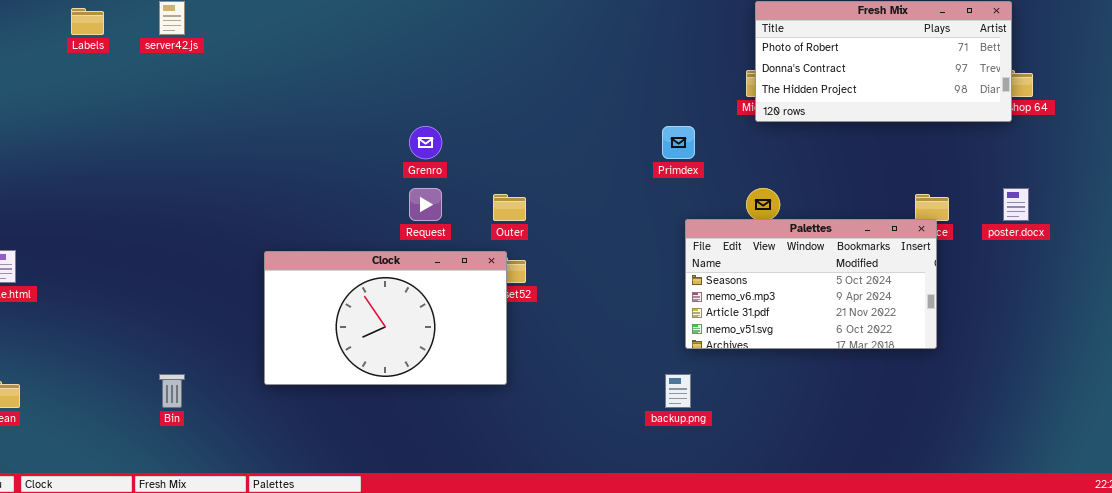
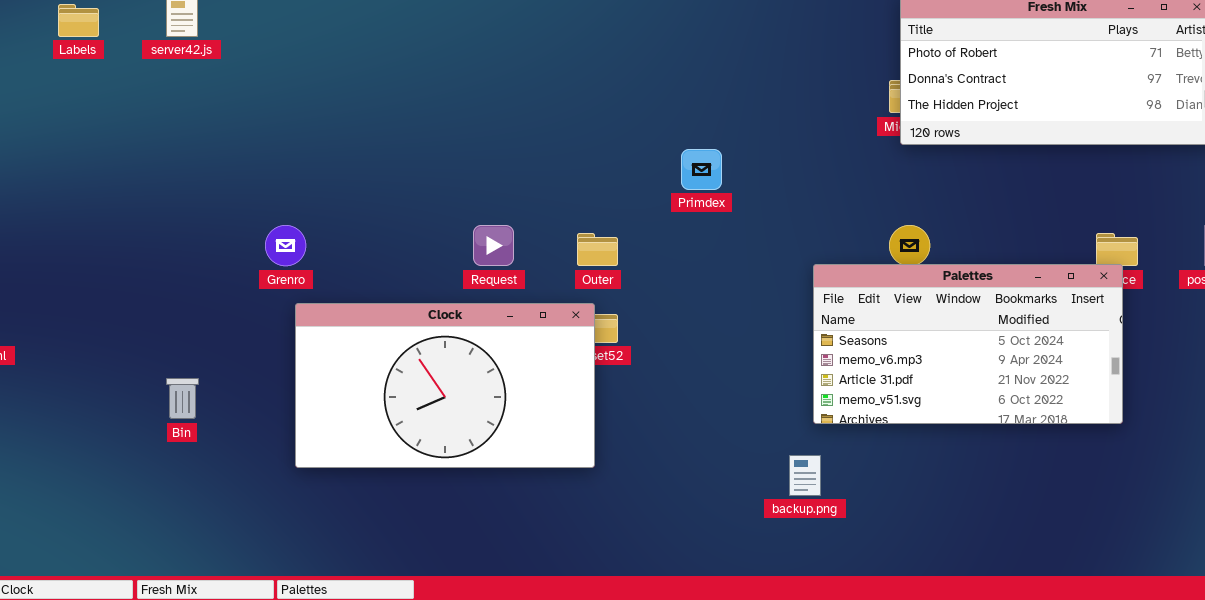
Grenro: [409,126,442,159] -> [265,225,306,266], moved
Primdex: [662,126,695,159] -> [681,149,722,190], moved
Bin: [159,374,185,408] -> [166,378,199,419], moved

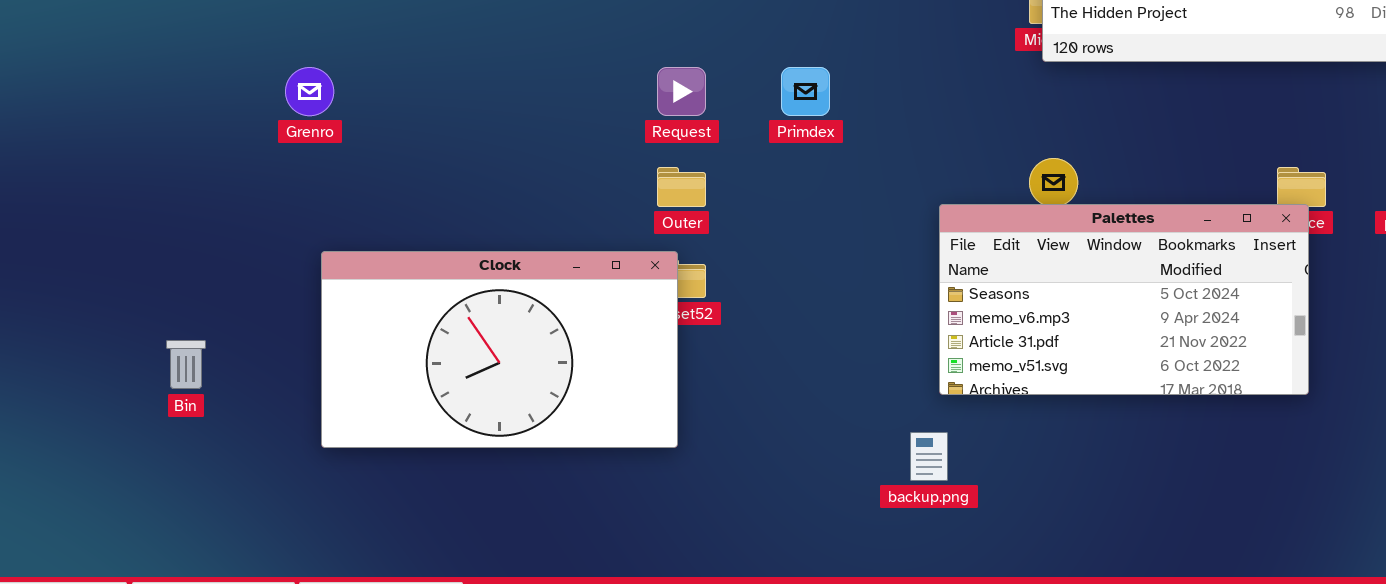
Grenro: [265,225,306,266] -> [285,67,334,116], moved
Request: [473,225,514,266] -> [657,67,706,116], moved

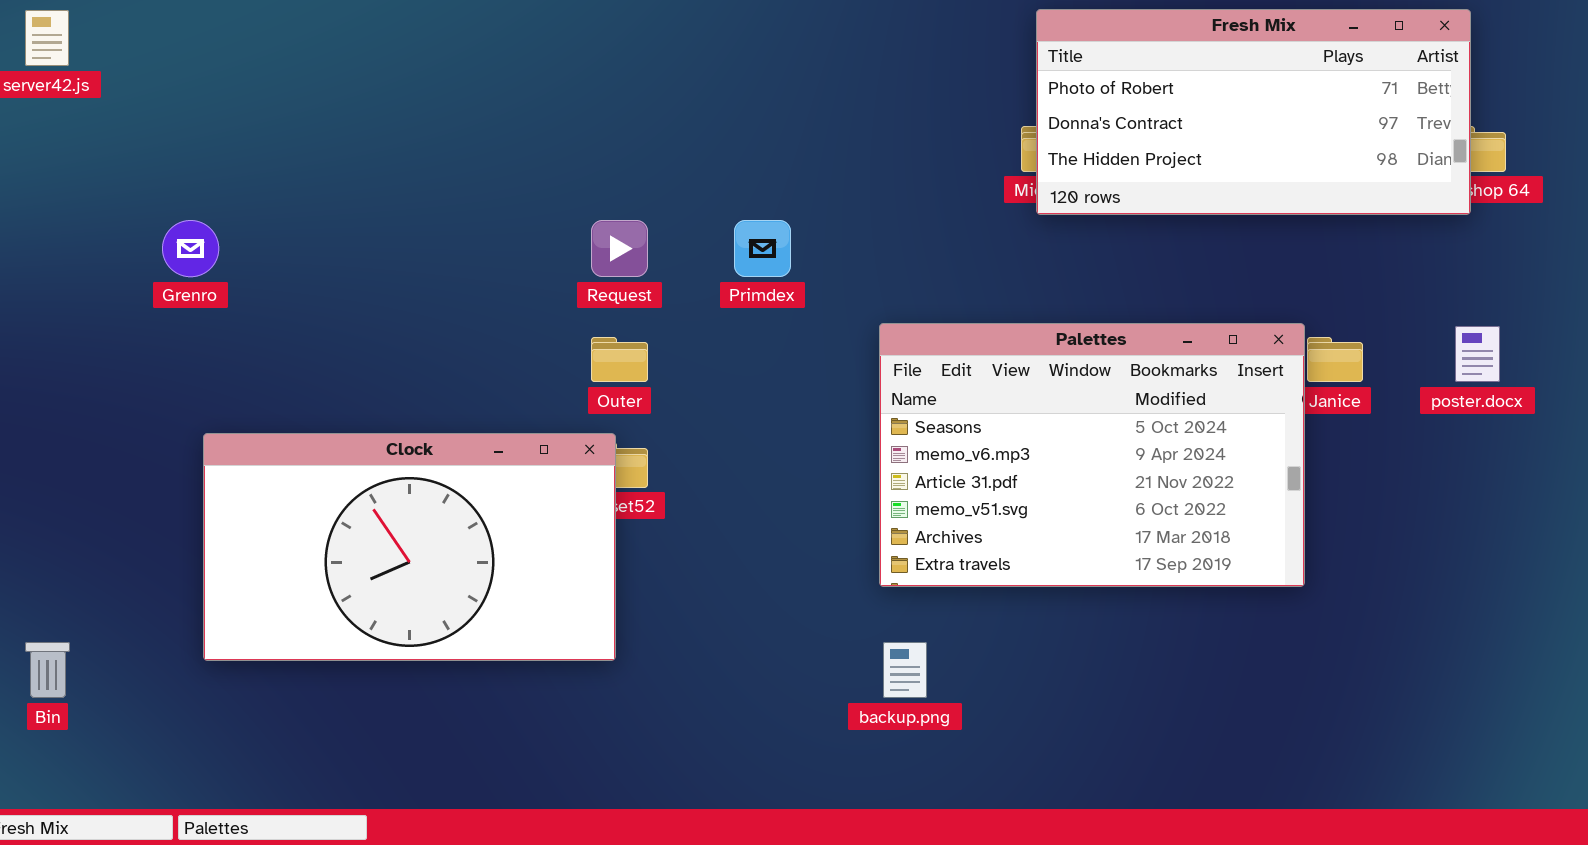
Palettes: [939,204,1309,395] -> [879,323,1305,587], moved, resized
Bin: [166,340,206,389] -> [25,642,70,698], moved

